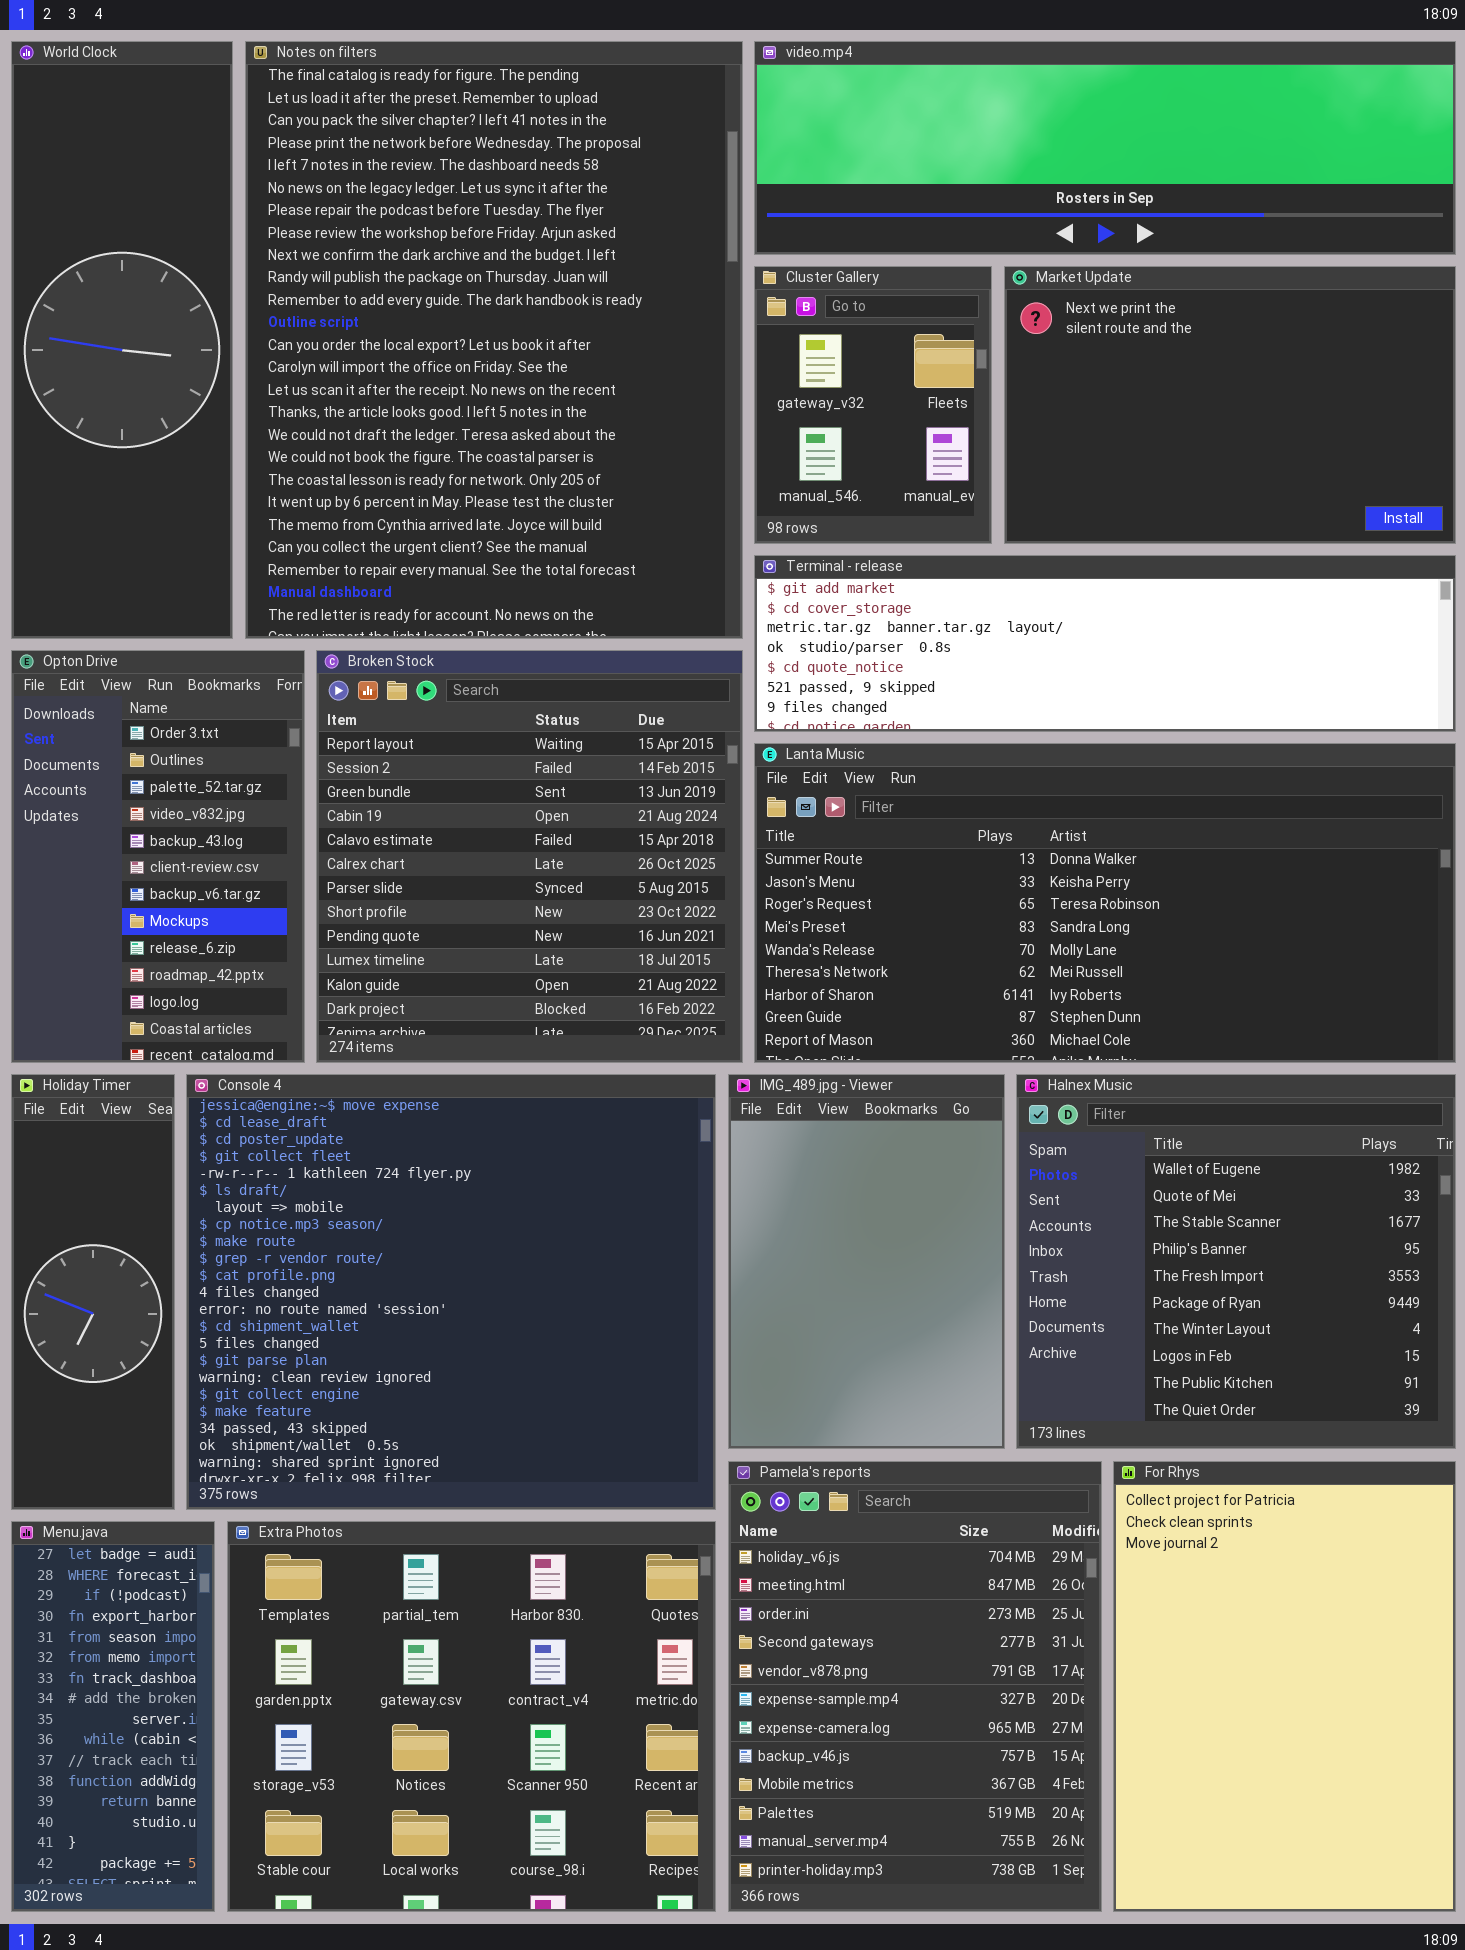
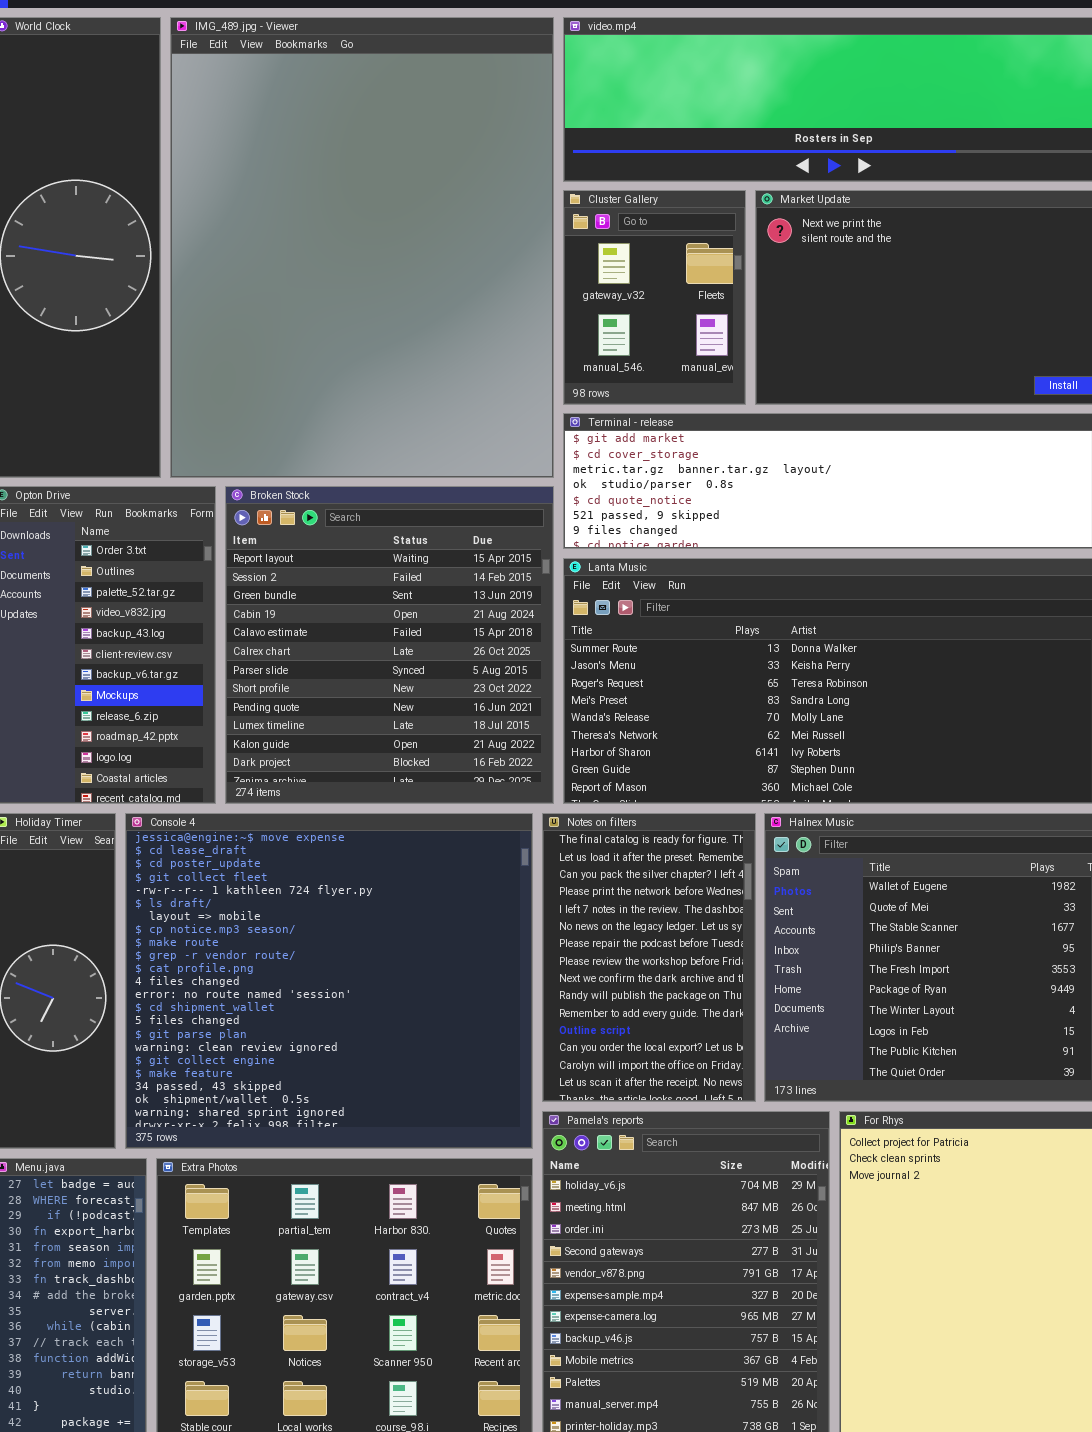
Notes on filters: [245,41,743,639] -> [542,813,756,1102], moved, resized
IMG_489.jpg - Viewer: [728,1074,1005,1449] -> [170,17,554,478], moved, resized

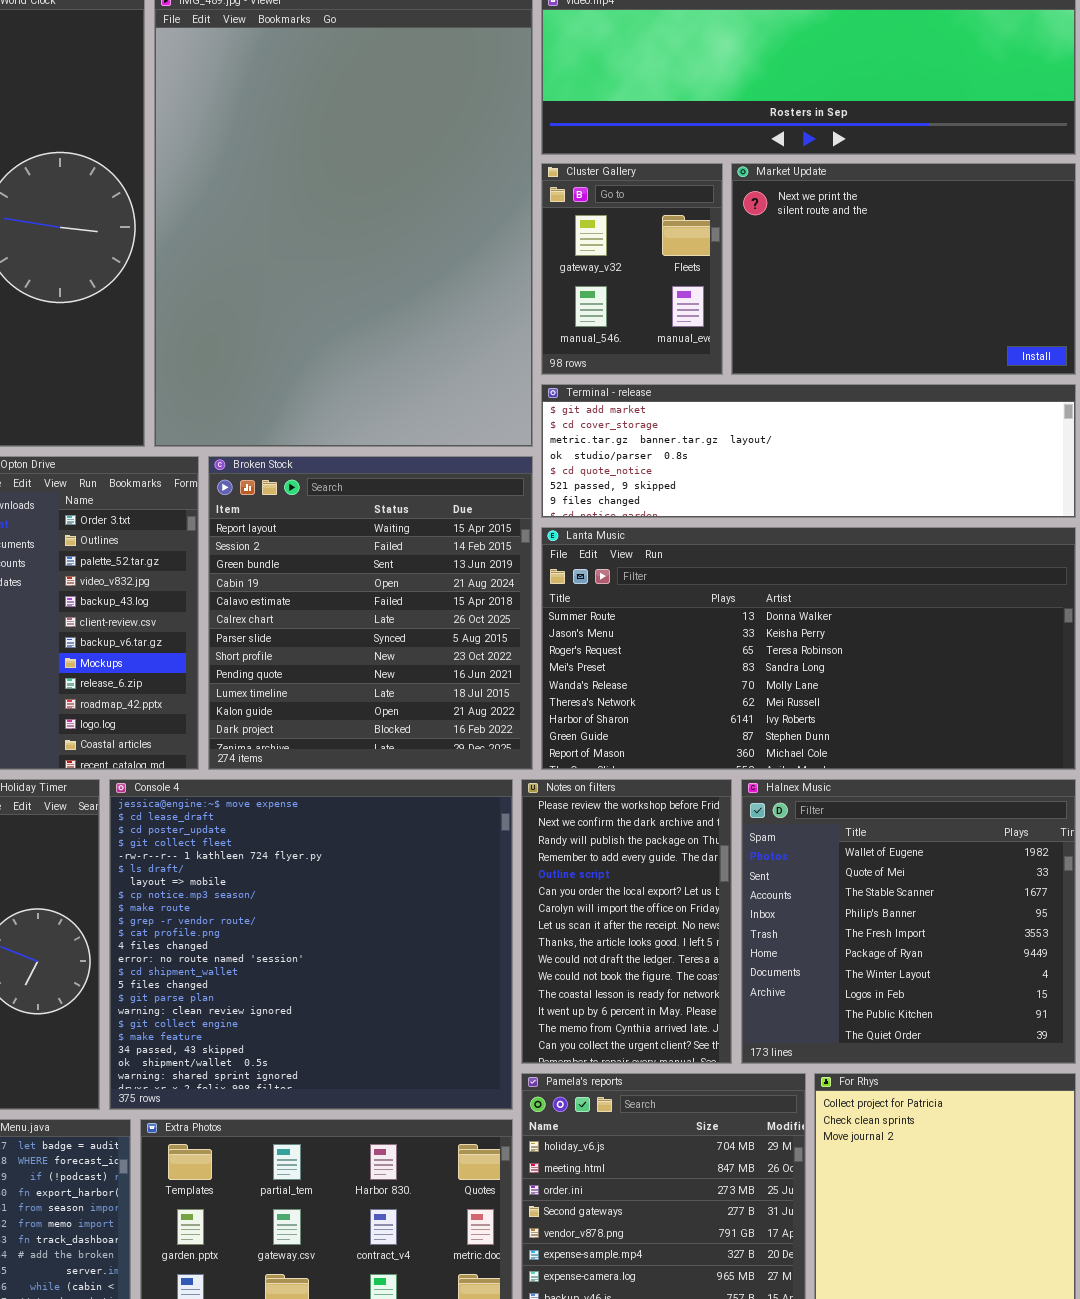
Notes on filters: [542,813,756,1102] -> [521,779,732,1064], scrolled down 7 rows

